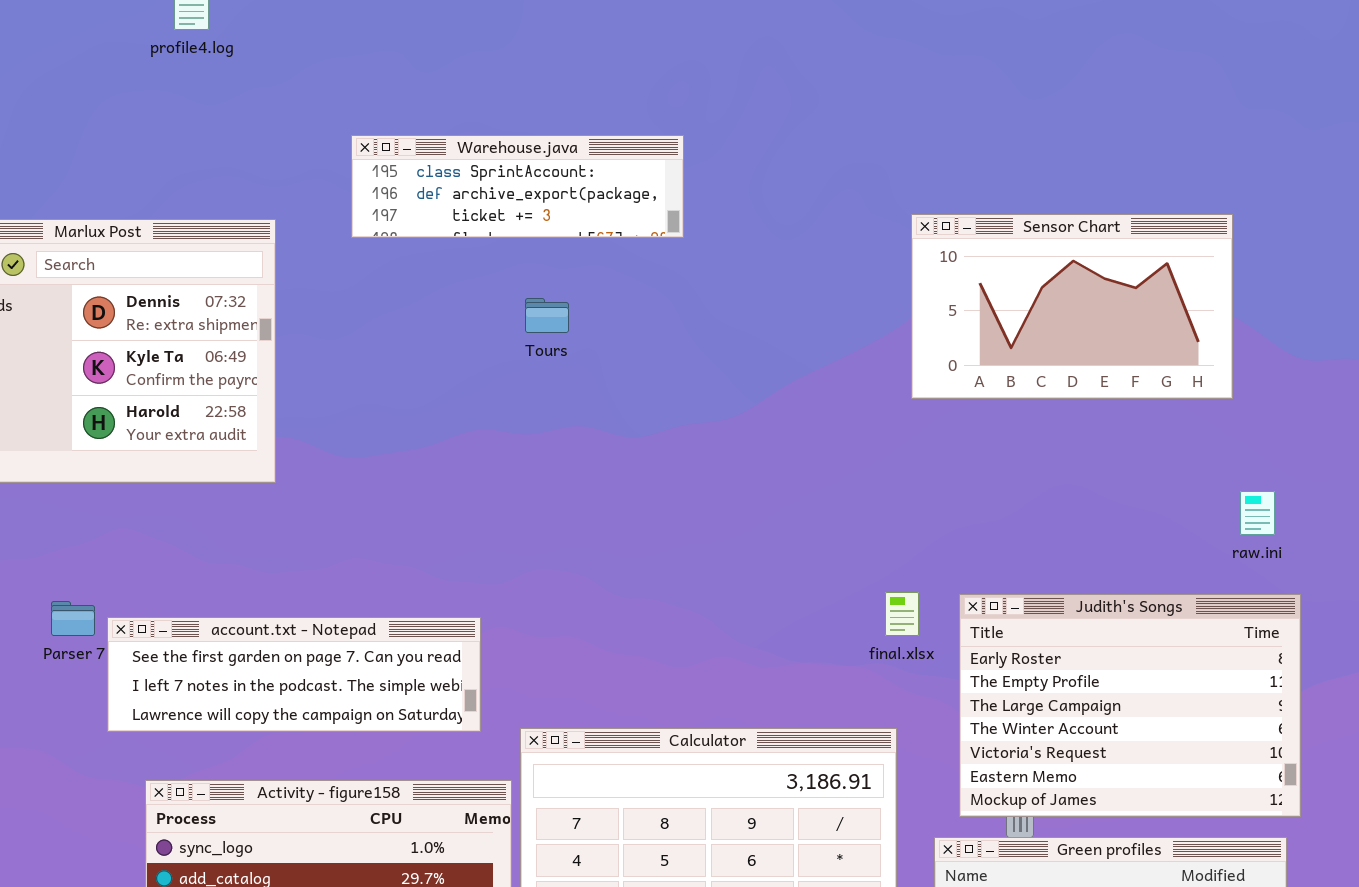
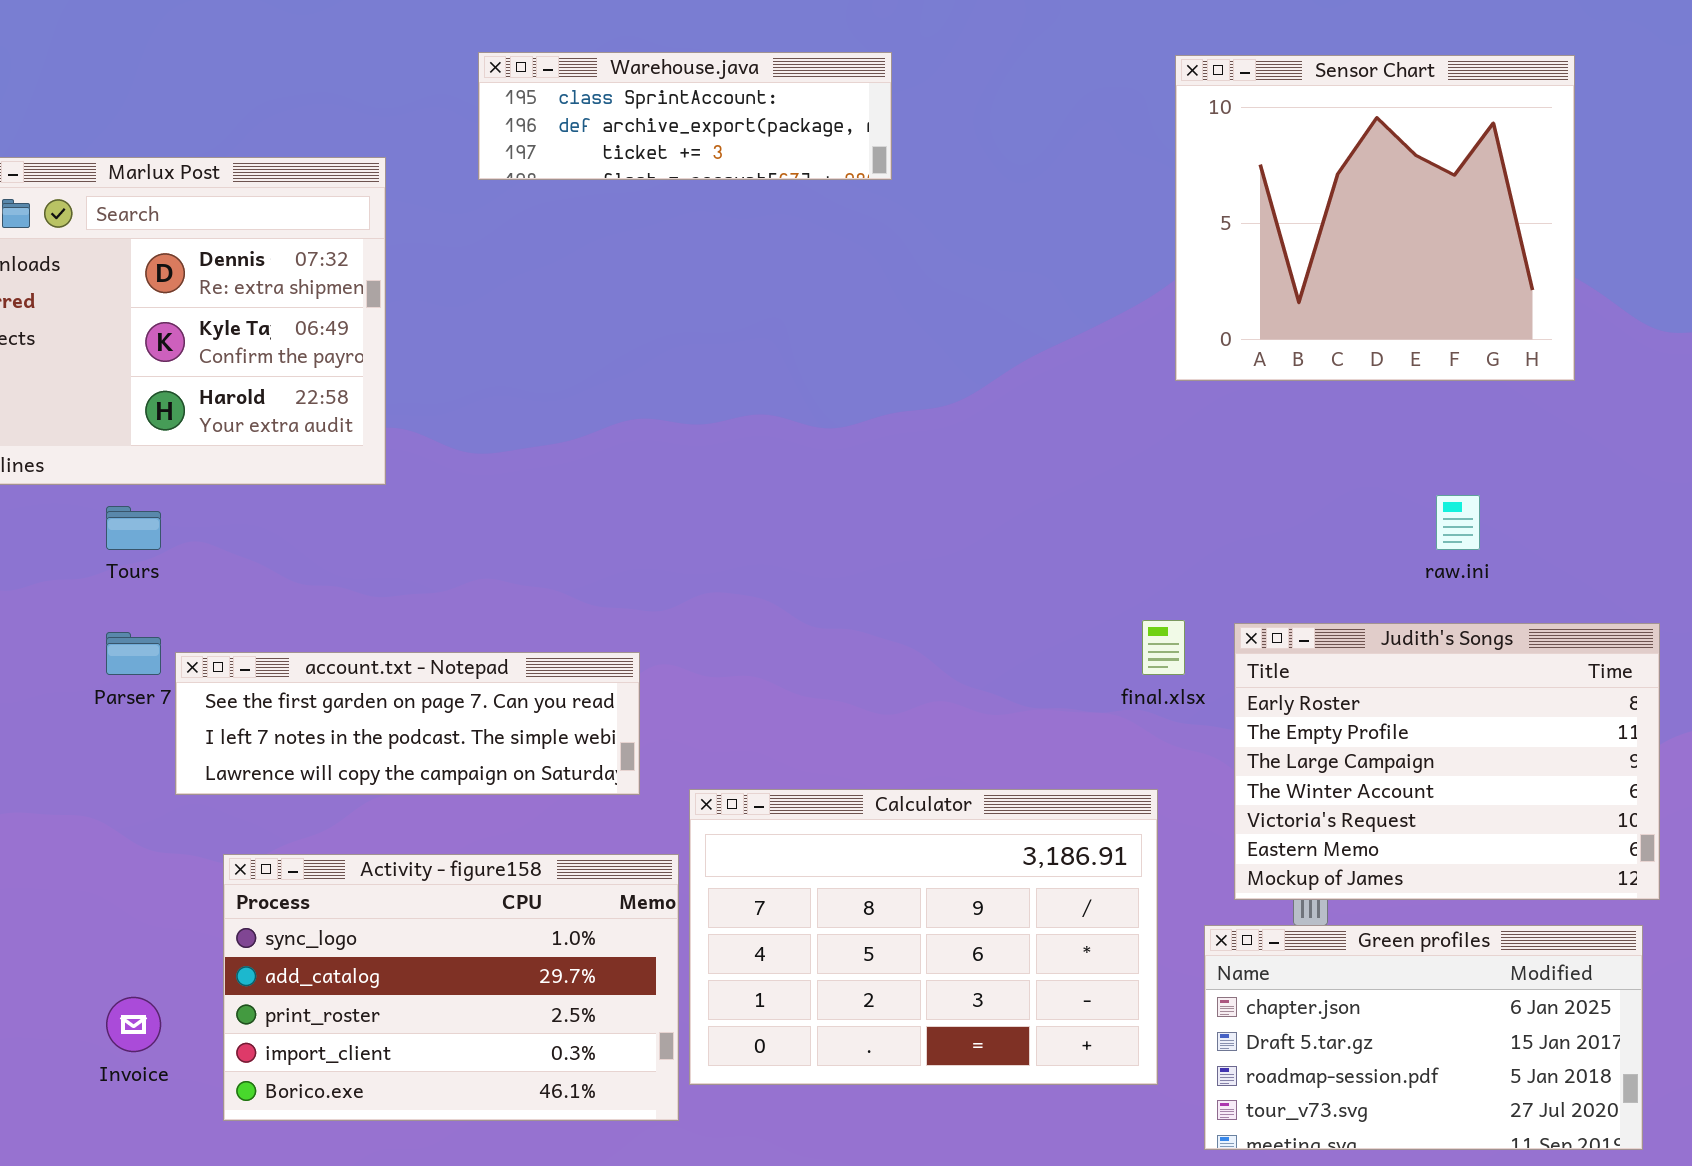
Sensor Chart: [911,214,1233,399] -> [1175,55,1575,381], resized
Tours: [525,298,569,333] -> [106,506,161,550], moved
raw.ini: [1240,491,1275,535] -> [1436,495,1480,550], moved

